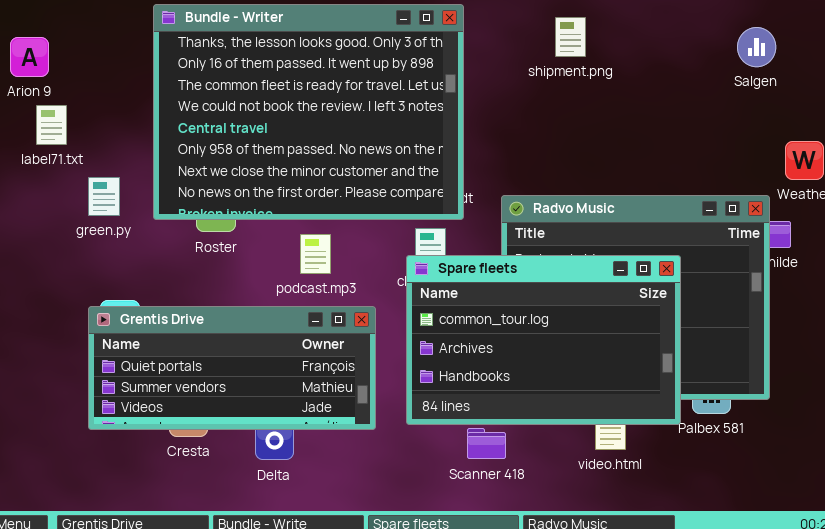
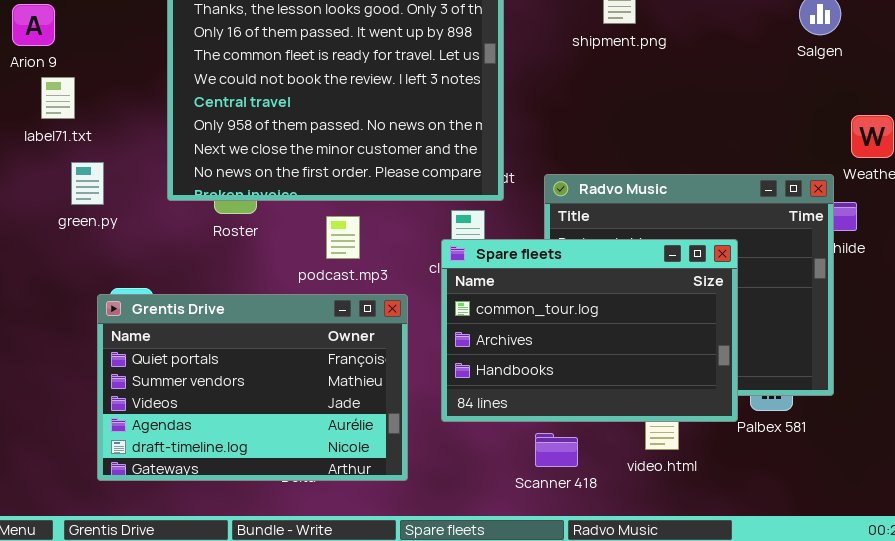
green.py: [88,177,120,216] -> [71,162,104,205], moved
Grentis Drive: [88,306,376,430] -> [97,294,408,481], resized
Scanner 418: [467,428,506,459] -> [535,433,578,467], moved

